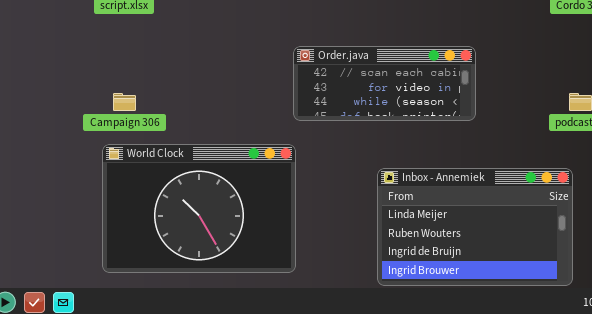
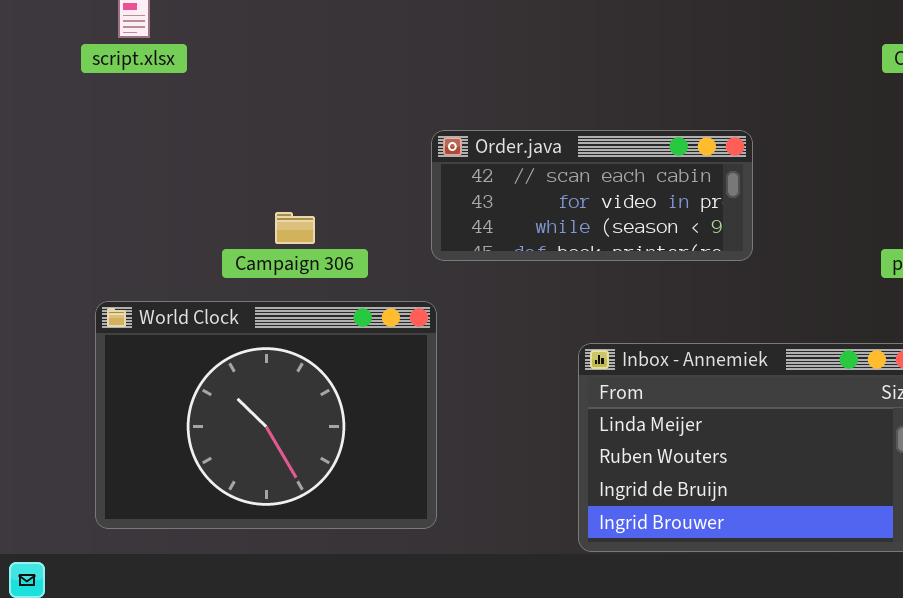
Campaign 306: [113,93,136,111] -> [275,212,315,244], moved

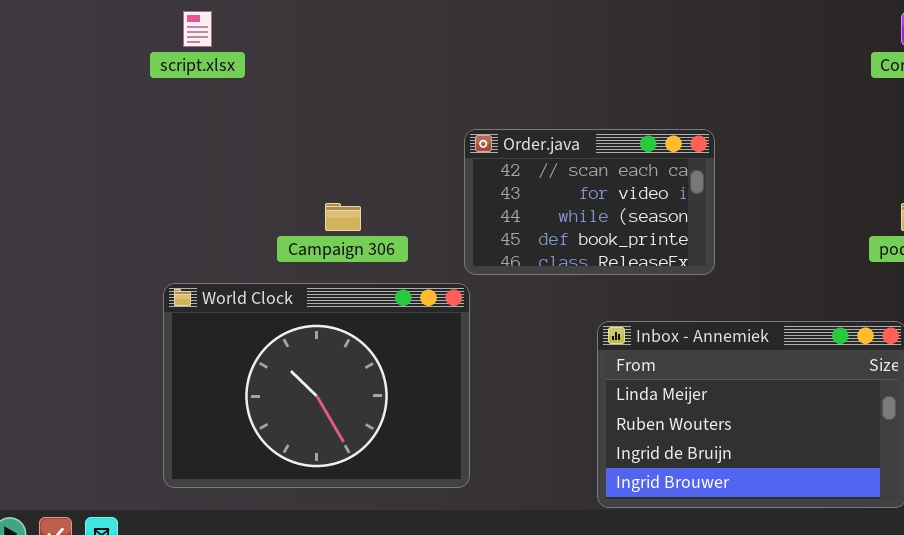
Order.java: [431,130,753,261] -> [464,129,715,275], resized

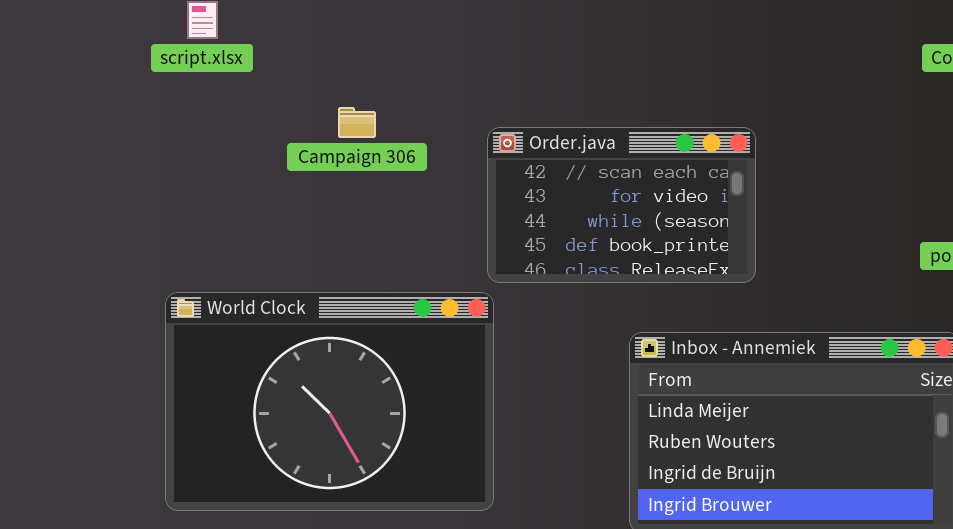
Campaign 306: [325,203,361,231] -> [338,107,376,138], moved

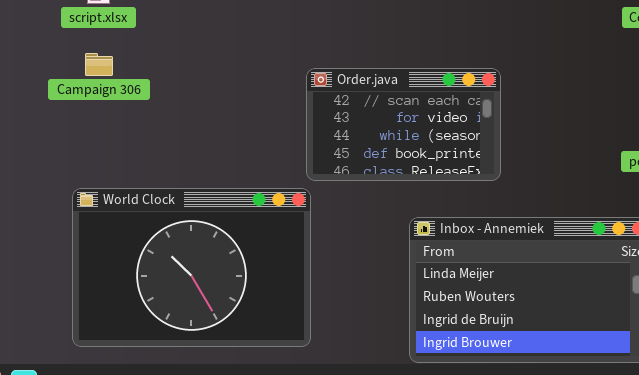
Campaign 306: [338,107,376,138] -> [85,53,113,76], moved

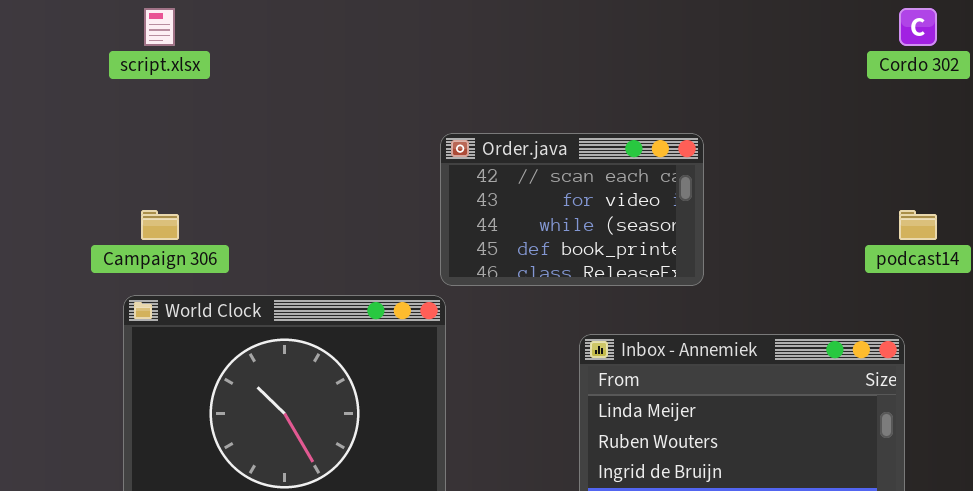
Campaign 306: [85,53,113,76] -> [141,210,179,240], moved

